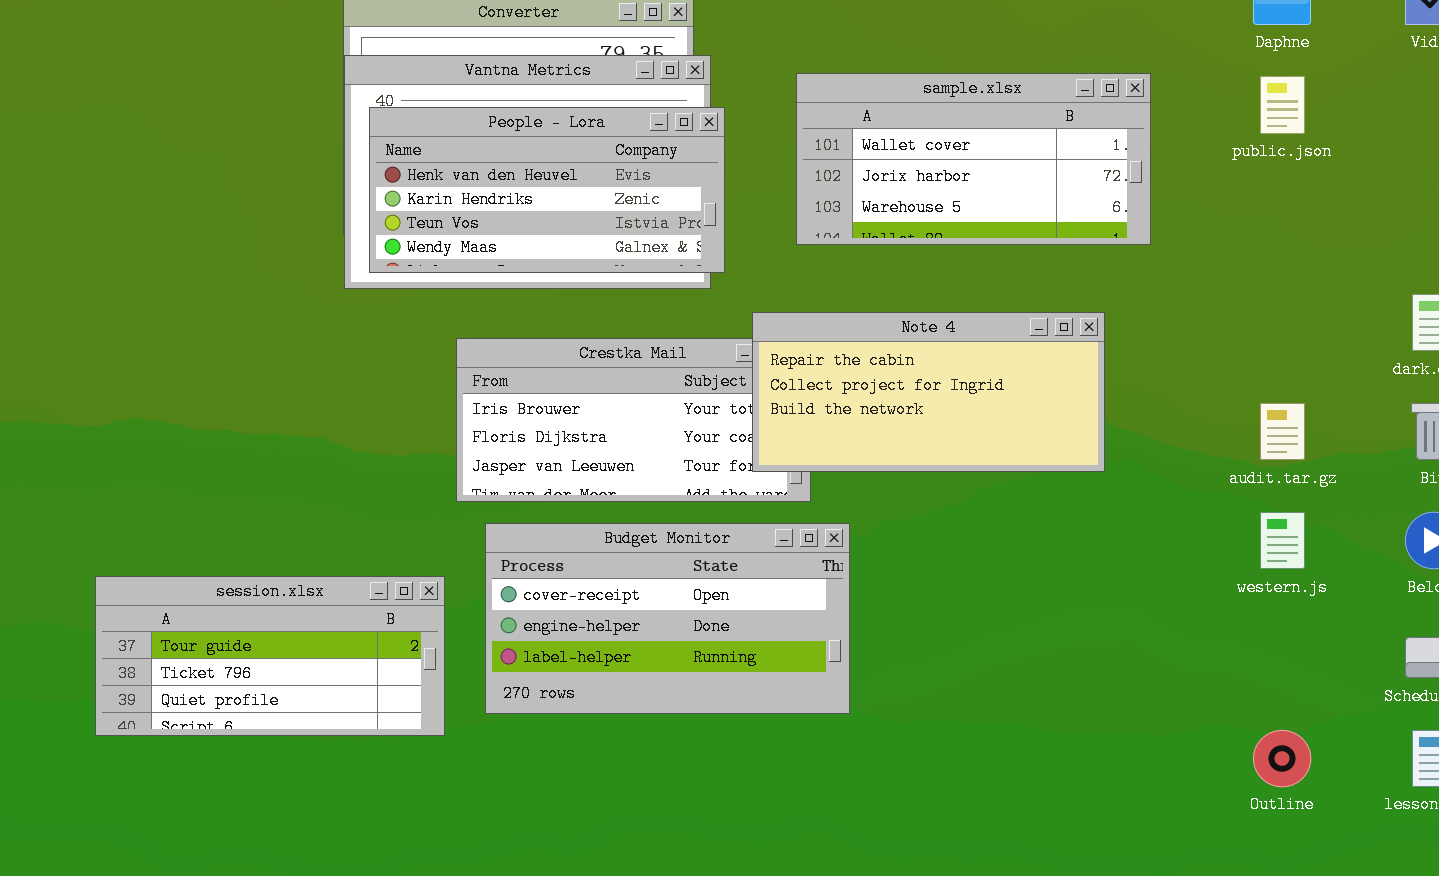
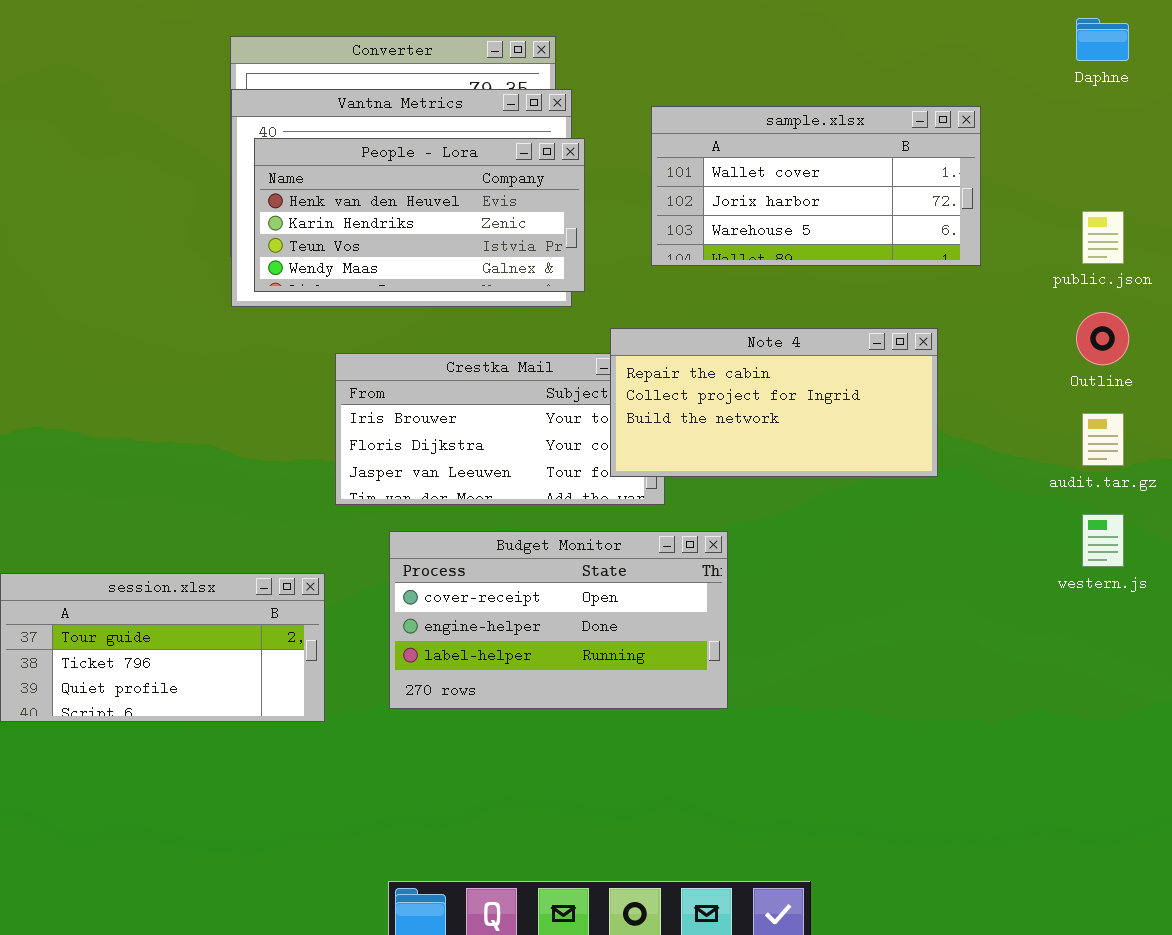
public.json: [1260,76,1305,134] -> [1082,211,1124,264], moved
Budget Monitor: [485,523,850,714] -> [389,531,728,709], moved
Outline: [1253,730,1311,787] -> [1076,312,1129,365], moved

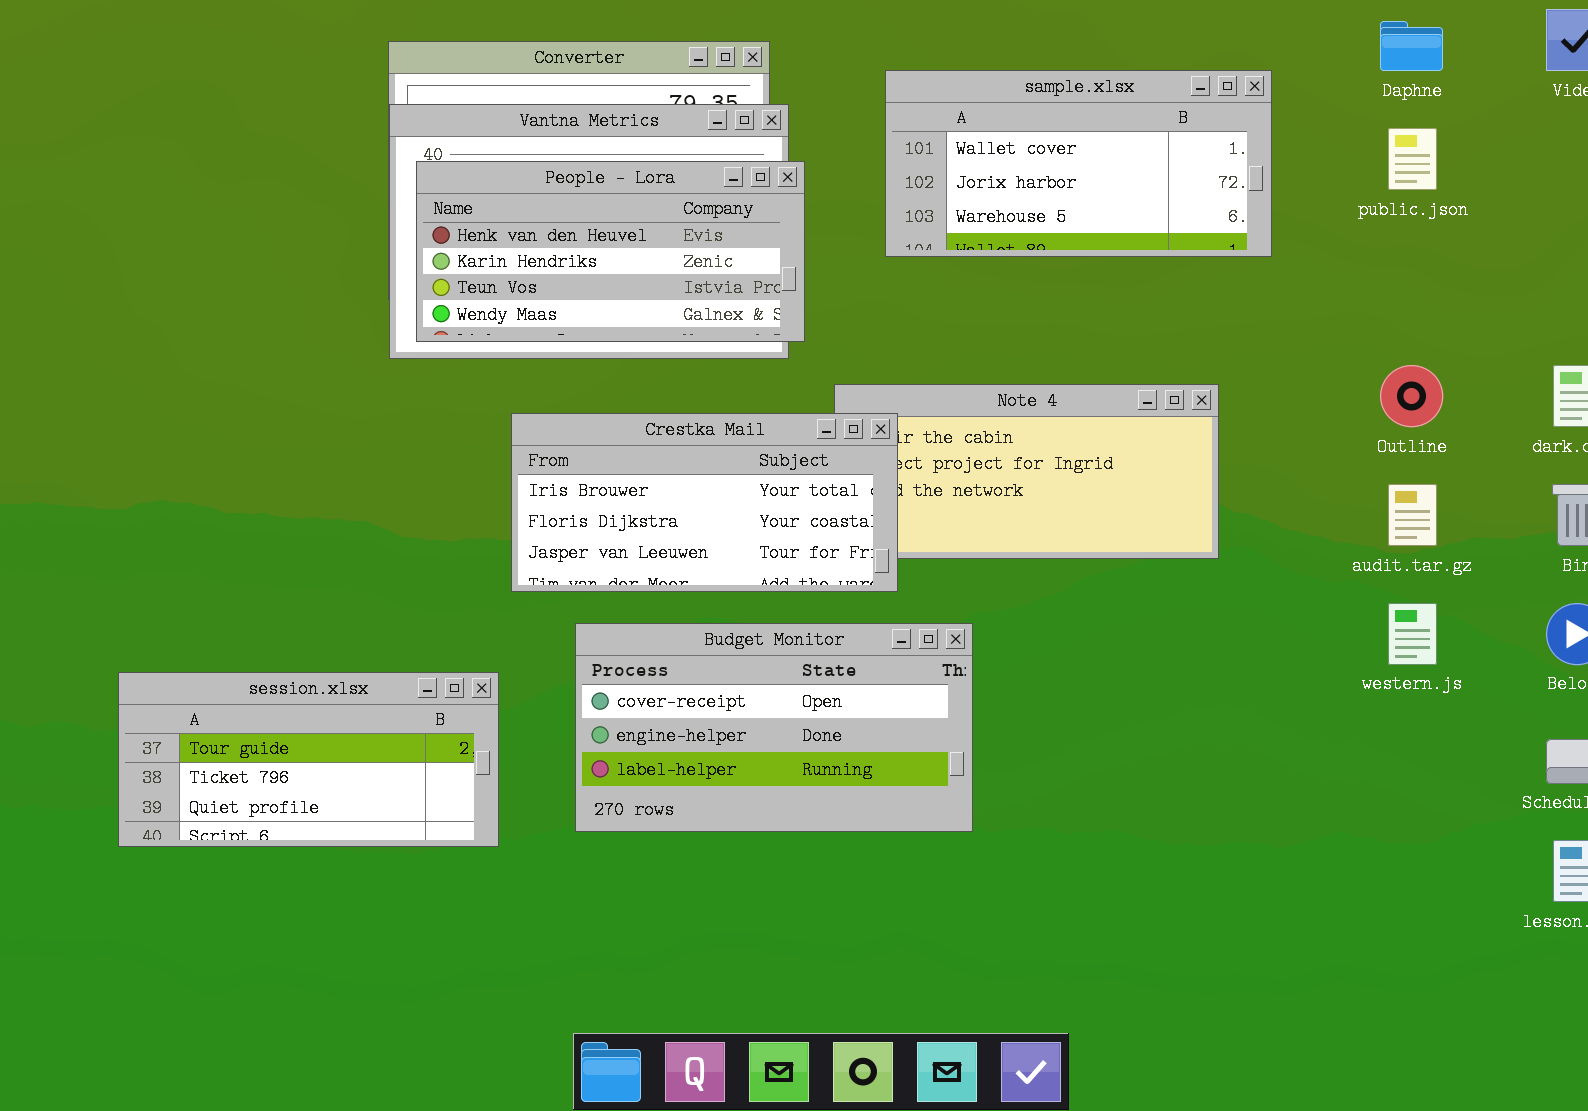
sample.xlsx: [651,106,981,266] -> [885,70,1272,257], moved
public.json: [1082,211,1124,264] -> [1388,128,1437,190], moved
Crestka Mail: [335,353,665,505] -> [511,413,898,592], raised

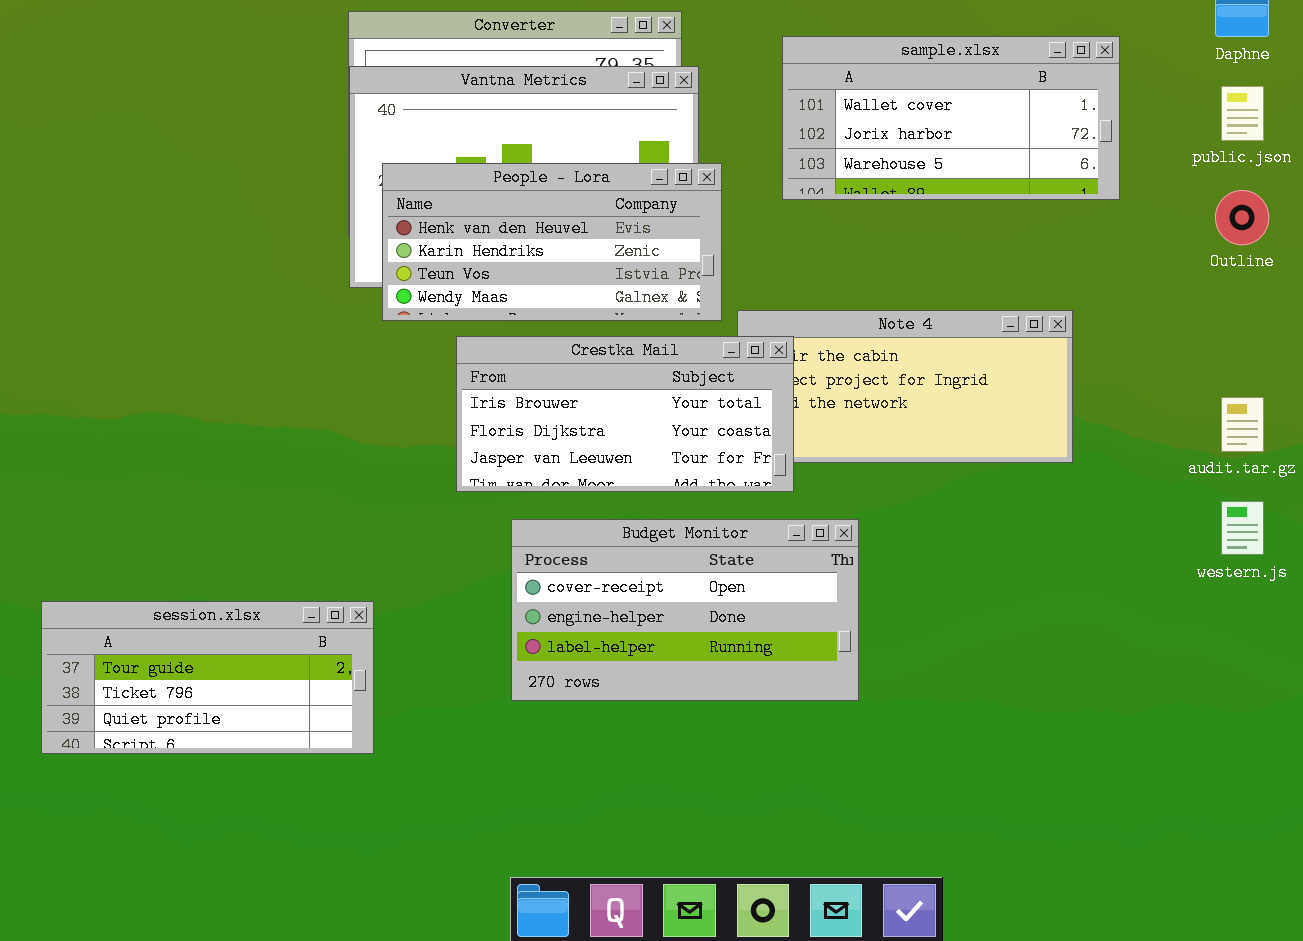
People - Lora: [416,161,805,342] -> [382,163,722,321], moved
Outline: [1380,365,1443,427] -> [1215,190,1269,245], moved
session.xlsx: [118,672,499,847] -> [41,601,374,754], moved

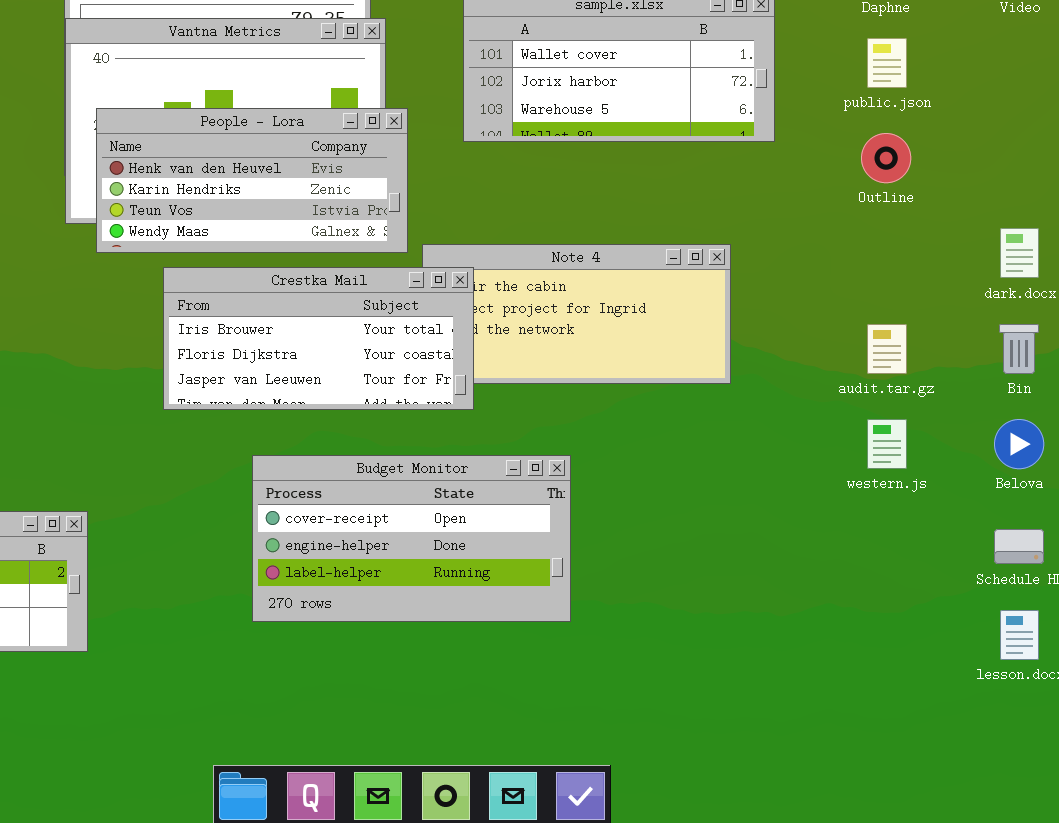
Budget Monitor: [511,519,859,701] -> [252,455,571,622], moved

